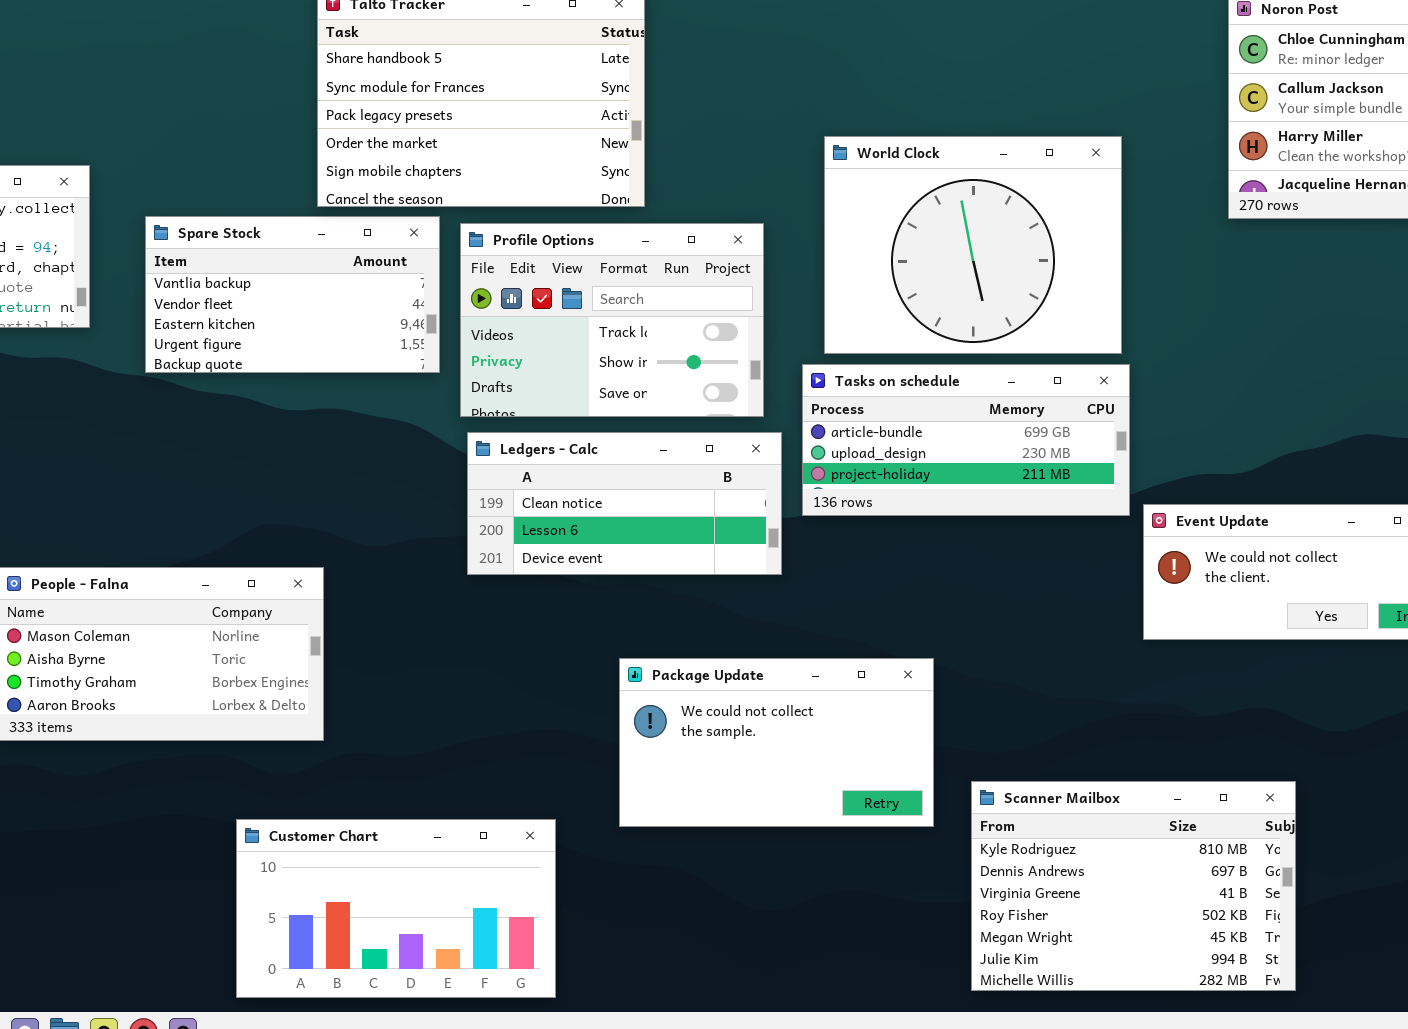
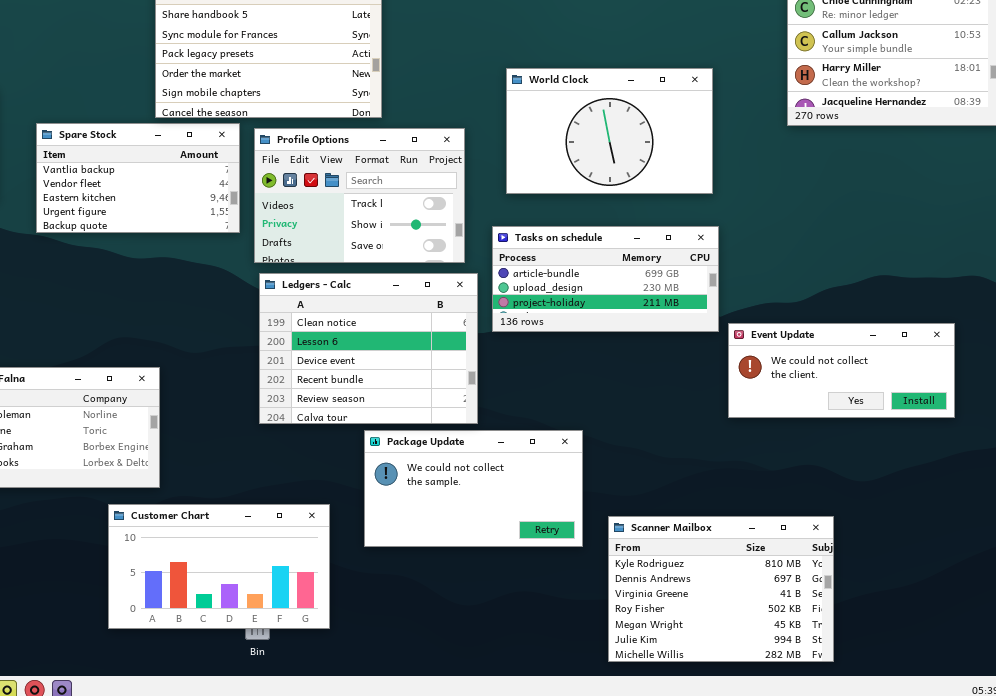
World Clock: [824,136,1122,354] -> [506,68,713,194], resized
Ledgers - Calc: [467,432,782,575] -> [259,273,478,424], resized
Customer Chart: [236,819,556,998] -> [108,504,330,629], moved

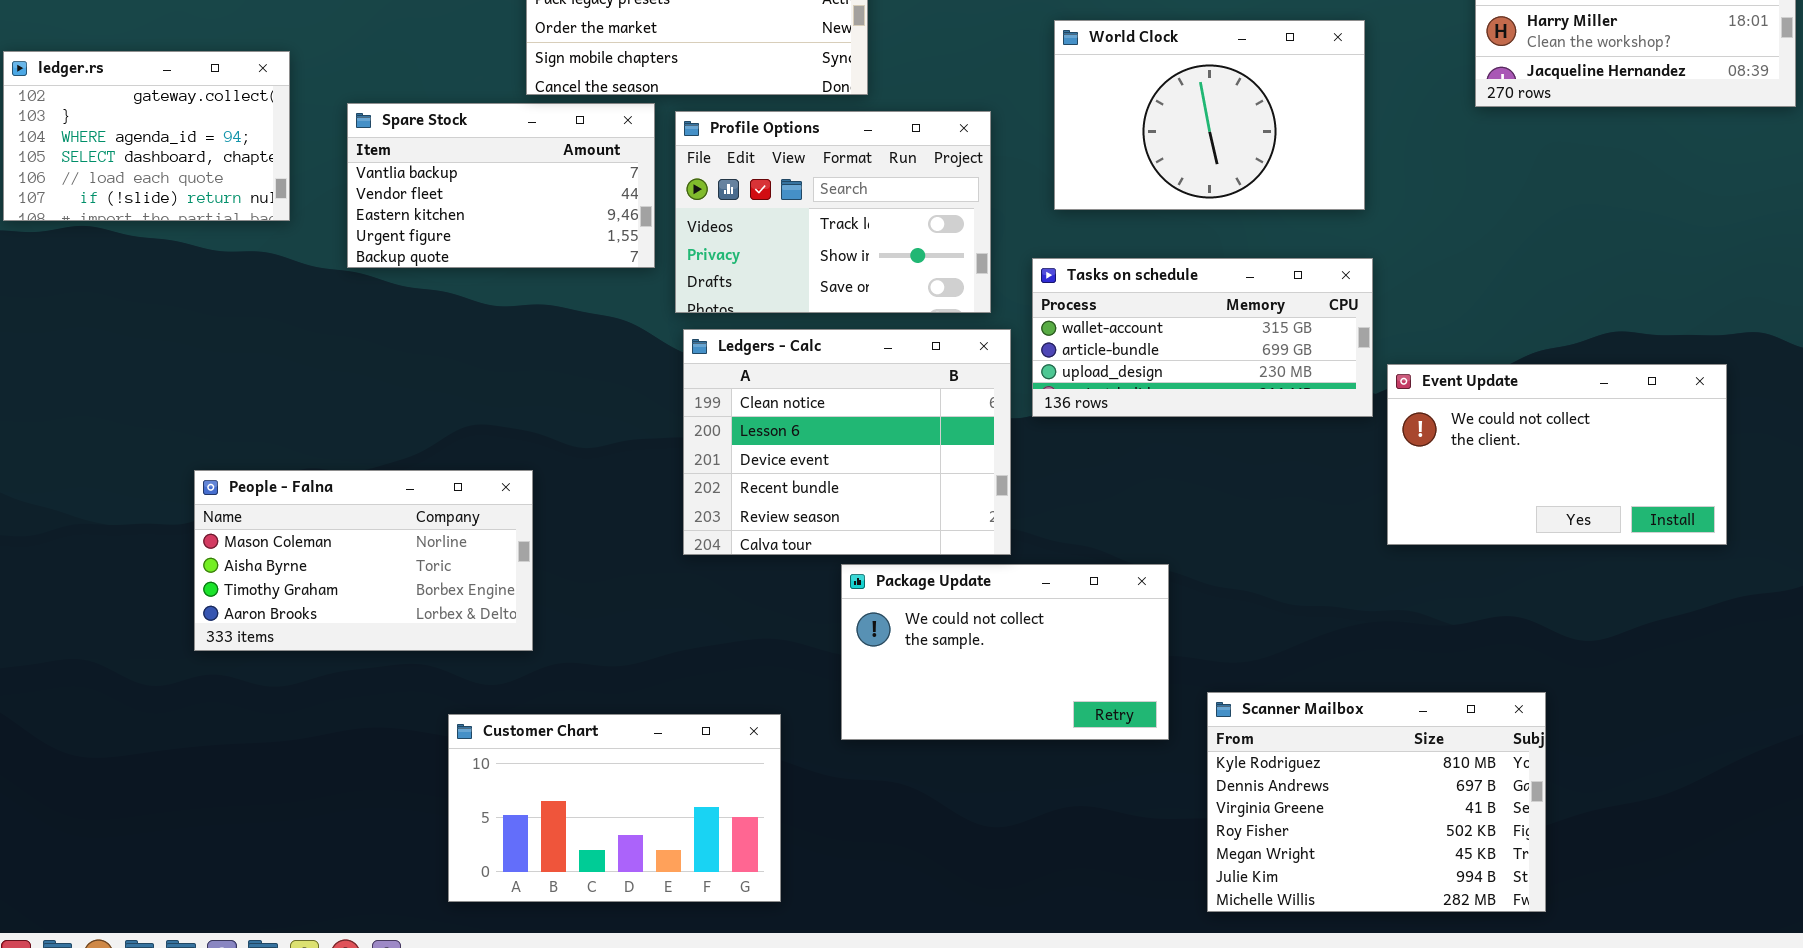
Tasks on schedule: [492,226,719,332] -> [1032,258,1373,417], scrolled up 1 row
Event Update: [728,323,955,418] -> [1387,364,1727,545], resized
Customer Chart: [108,504,330,629] -> [448,714,781,902], moved

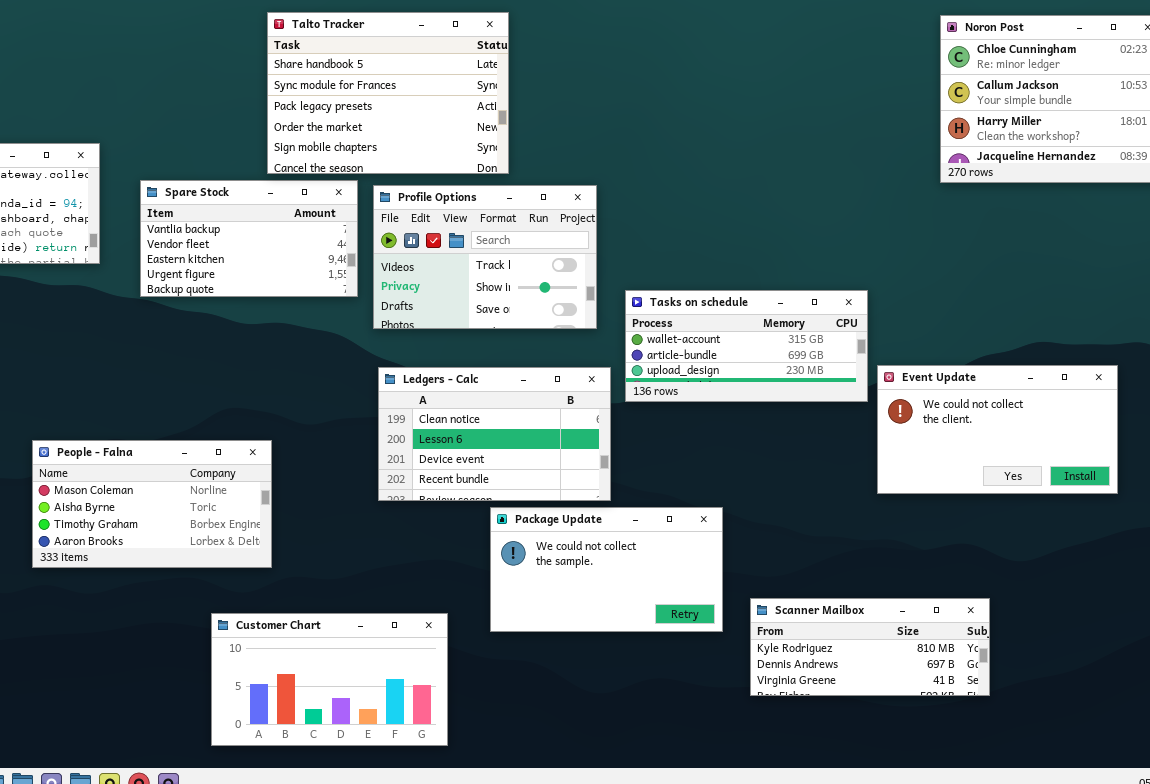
World Clock: [1054,20,1365,210] -> none, closed
Ledgers - Calc: [683,329,1011,555] -> [378,367,611,501], resized
Scanner Mailbox: [1207,692,1546,912] -> [750,598,990,696], resized

